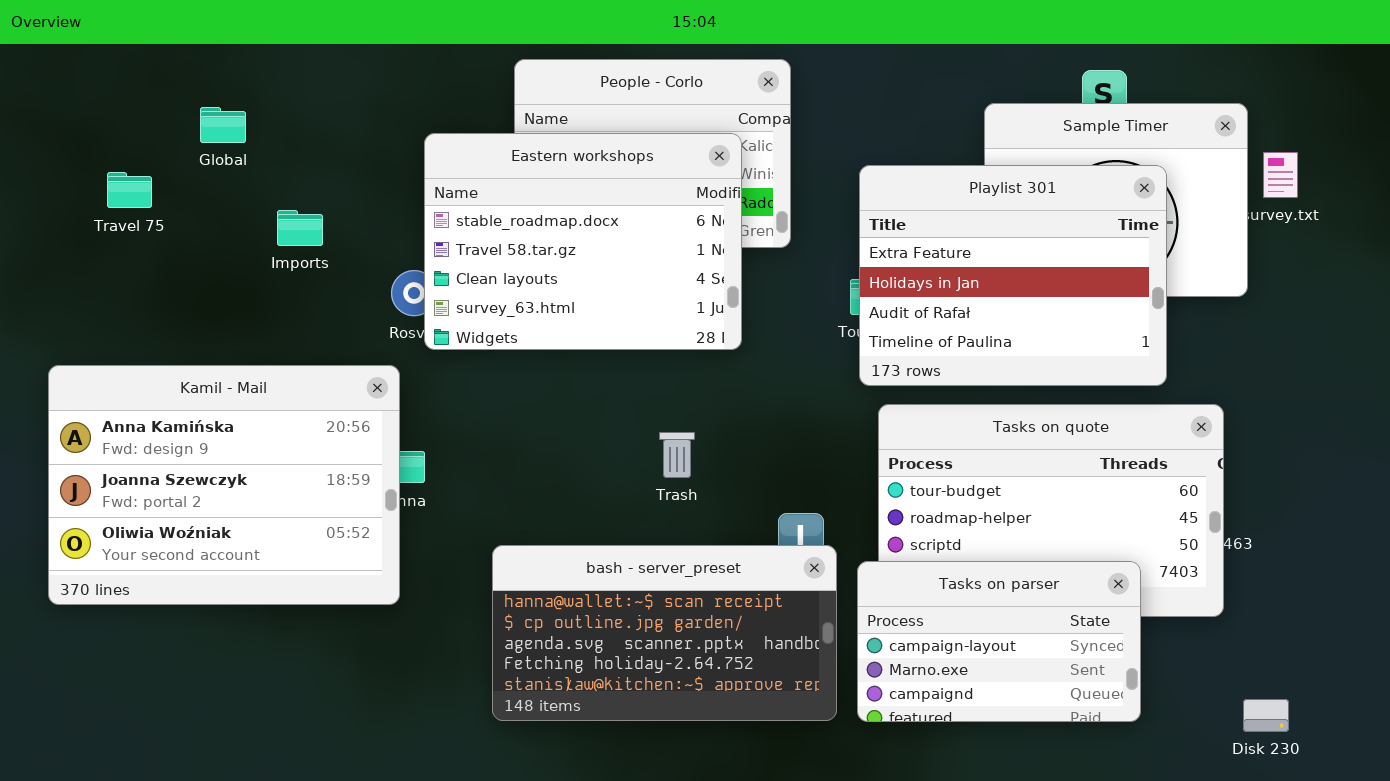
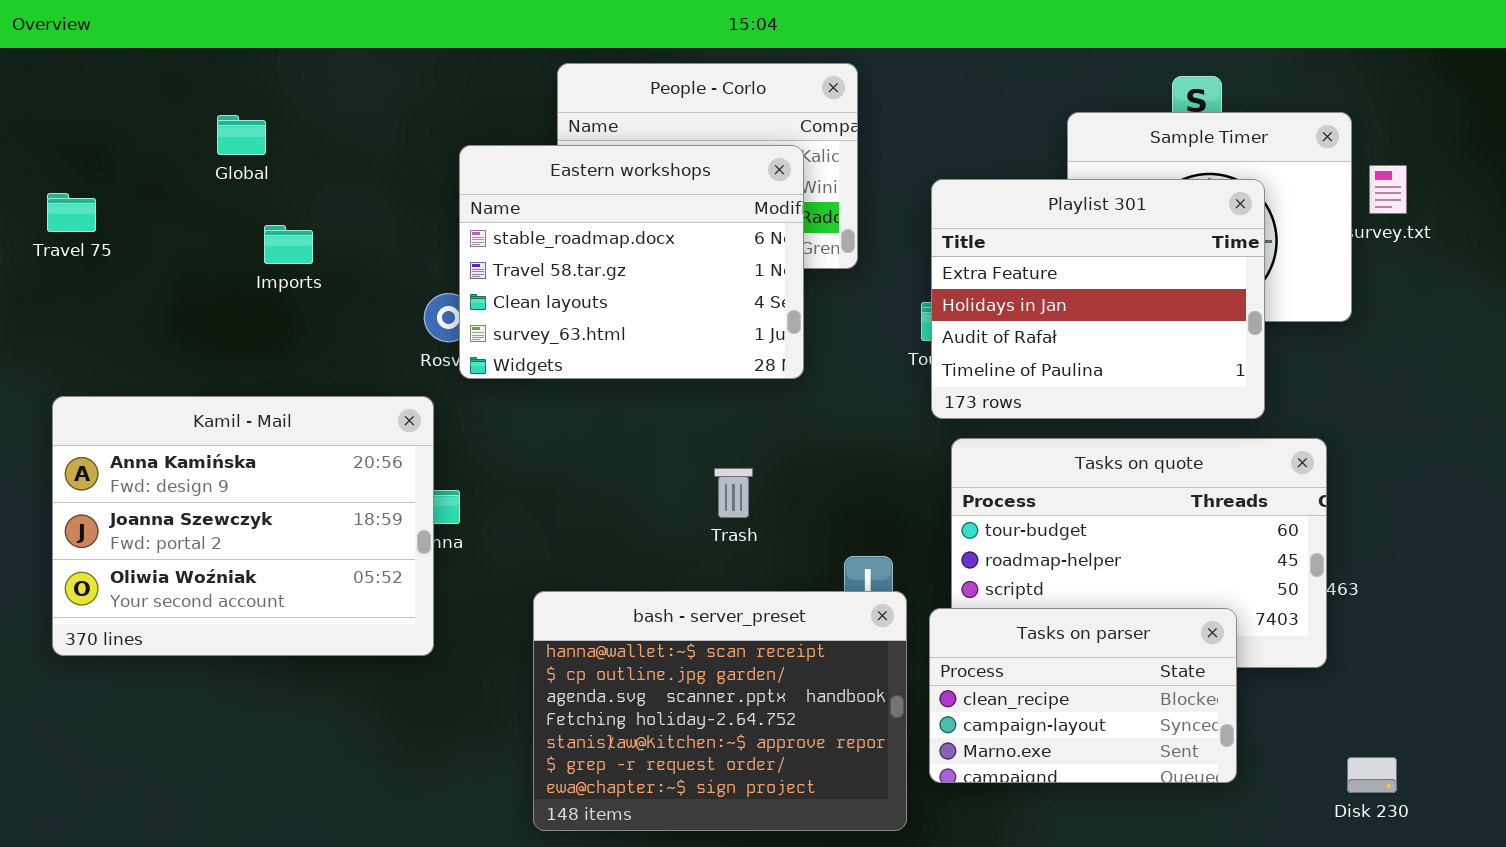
Travel 75: [107,172,152,208] -> [47,193,96,232], moved
Imports: [277,210,323,246] -> [264,225,313,264], moved
bash - server_preset: [492,545,837,721] -> [533,591,907,831], resized
Tasks on parser: [857,561,1141,722] -> [929,608,1237,783], scrolled up 1 row

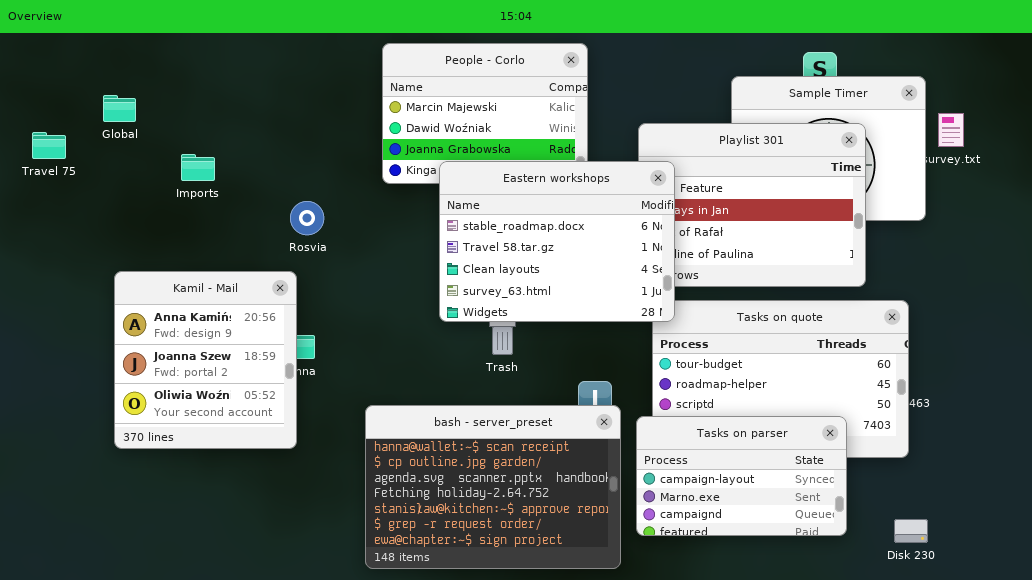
Global: [217,115,266,155] -> [103,95,136,122], moved
Eastern workshops: [459,145,804,379] -> [439,161,675,322], moved
Kamil - Mail: [52,396,434,656] -> [114,271,297,449], resized
Tasks on parser: [929,608,1237,783] -> [636,416,847,536], scrolled down 1 row
Disk 230: [1347,757,1397,793] -> [894,519,928,543], moved

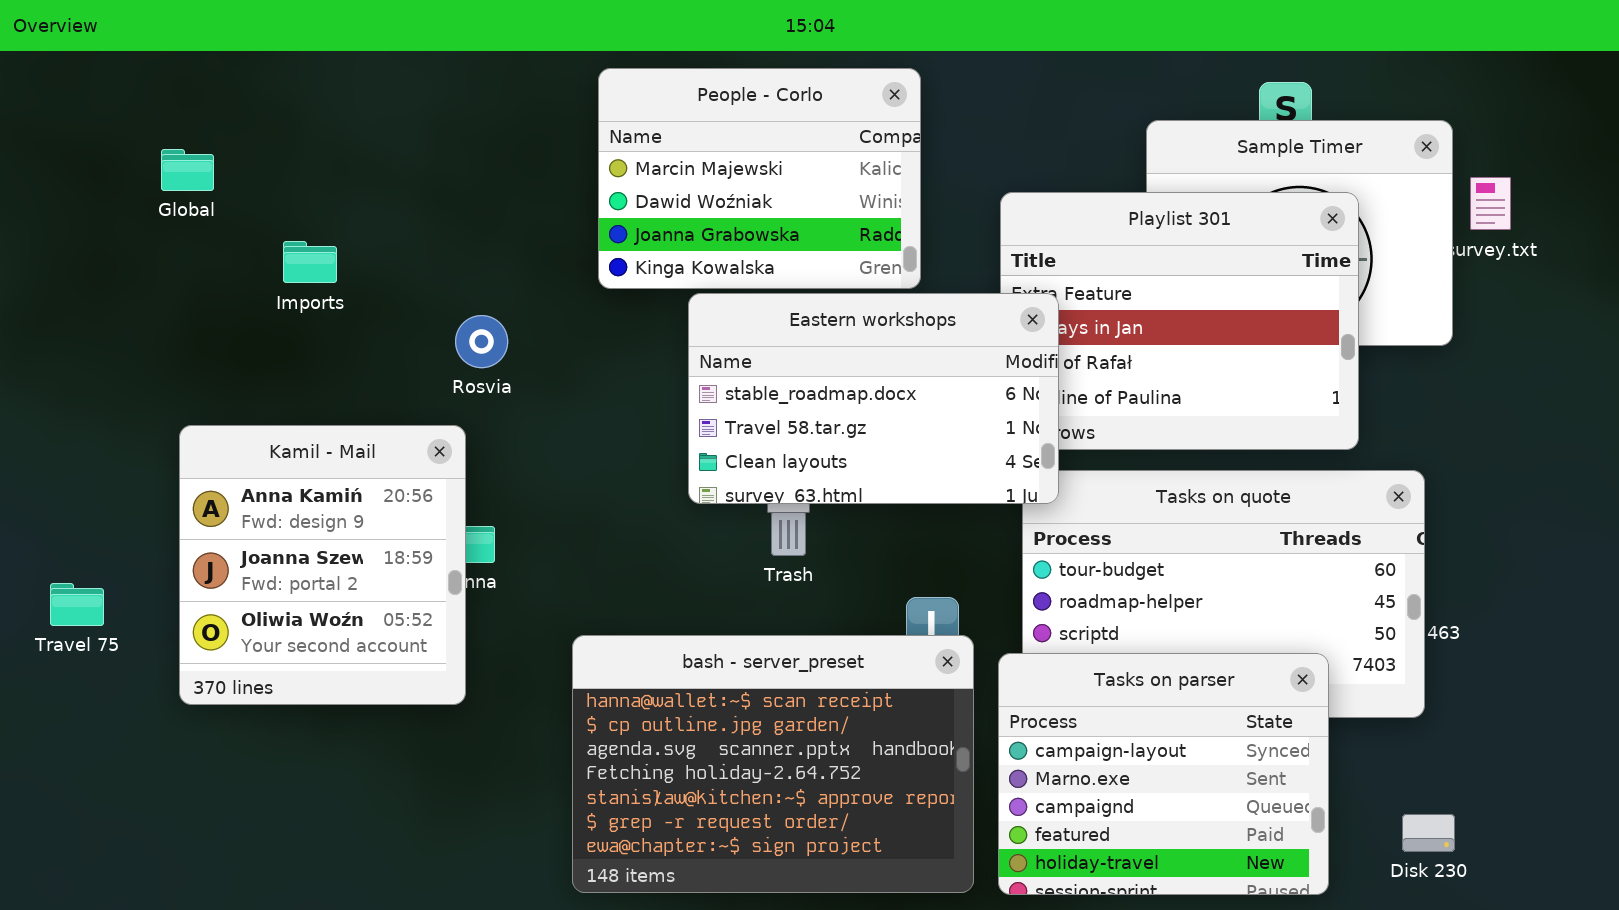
Travel 75: [32,132,66,159] -> [50,583,104,626], moved
Eastern workshops: [439,161,675,322] -> [688,293,1059,504], resized
Tasks on parser: [636,416,847,536] -> [998,653,1329,895], resized

